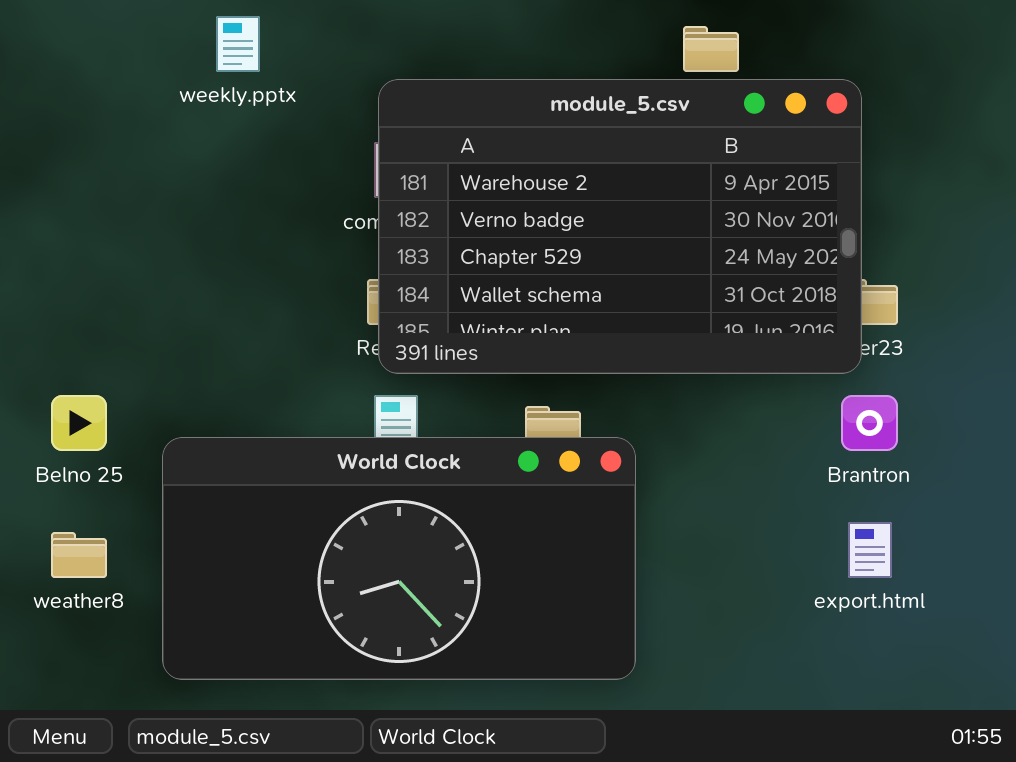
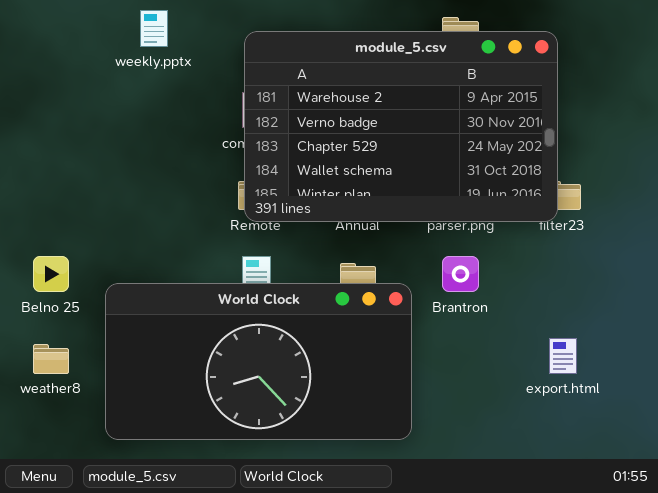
module_5.csv: [378,79,862,374] -> [244,31,558,222], moved
Brantron: [841,395,898,451] -> [442,256,479,292], moved

